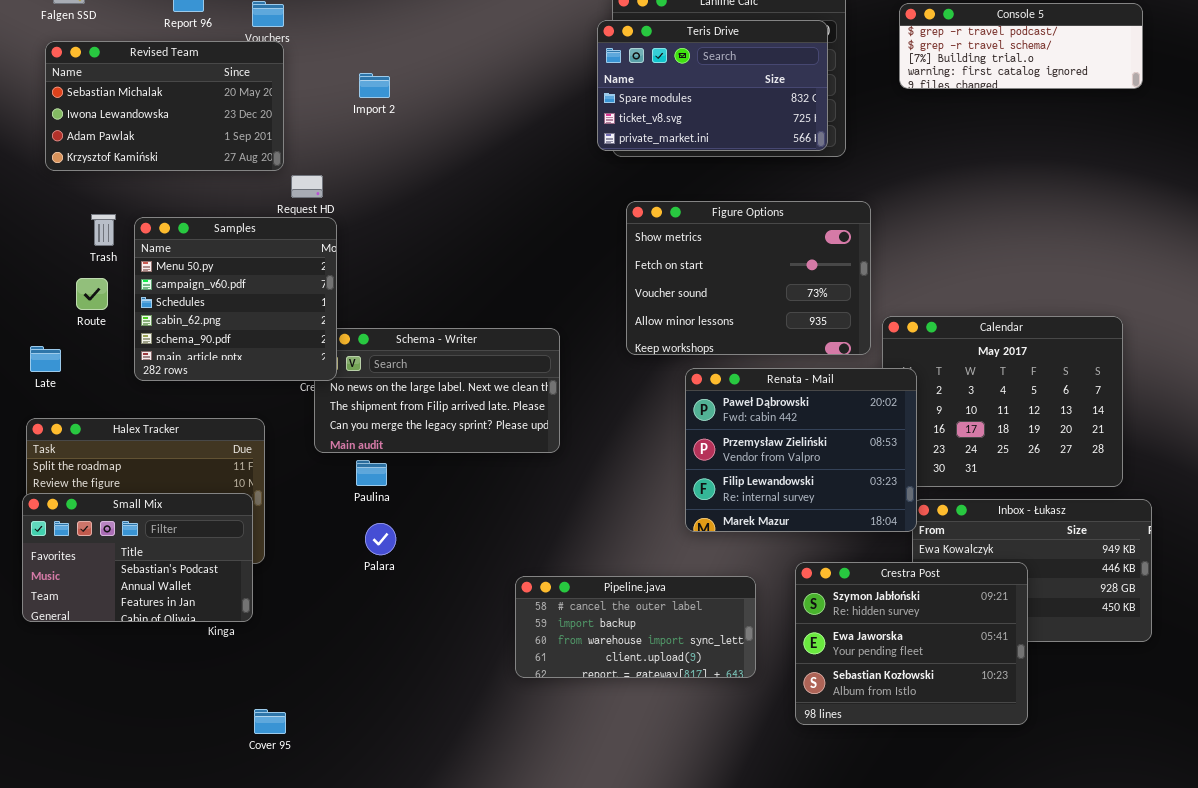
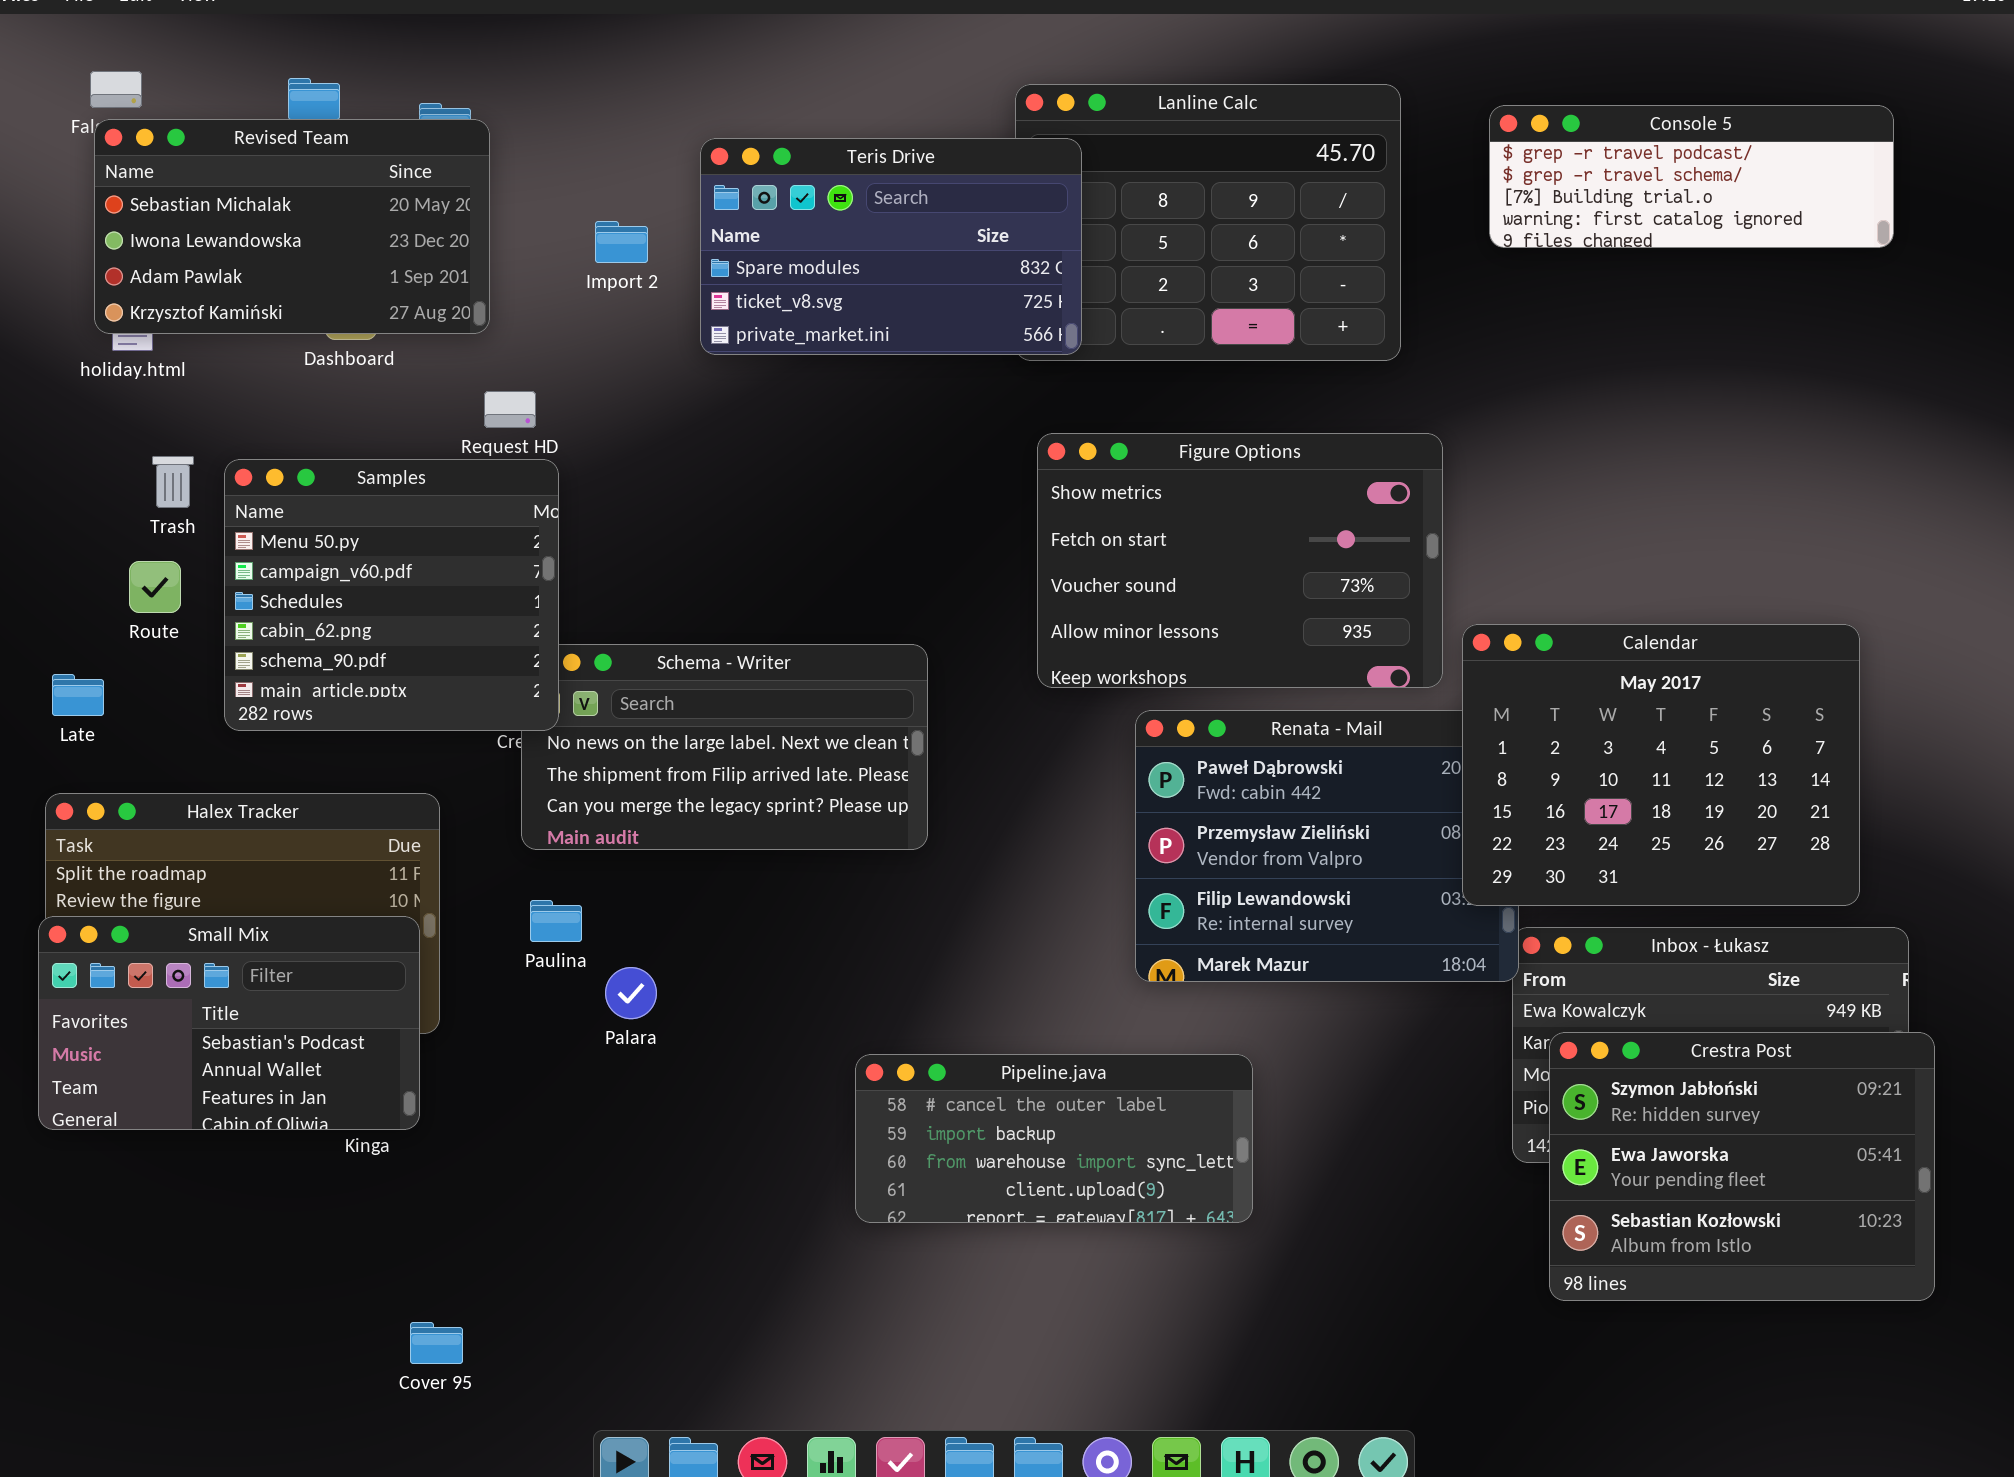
Teris Drive: [597,20,828,151] -> [700,138,1082,355], moved
Revised Team: [45,41,284,171] -> [94,119,490,334], moved
Calendar: [882,316,1123,487] -> [1462,624,1860,906], raised
Paulina: [356,460,387,486] -> [530,900,582,942], moved
Crestra Post: [795,562,1028,725] -> [1549,1032,1935,1301], moved
Cover 95: [254,709,286,734] -> [410,1322,463,1364], moved

